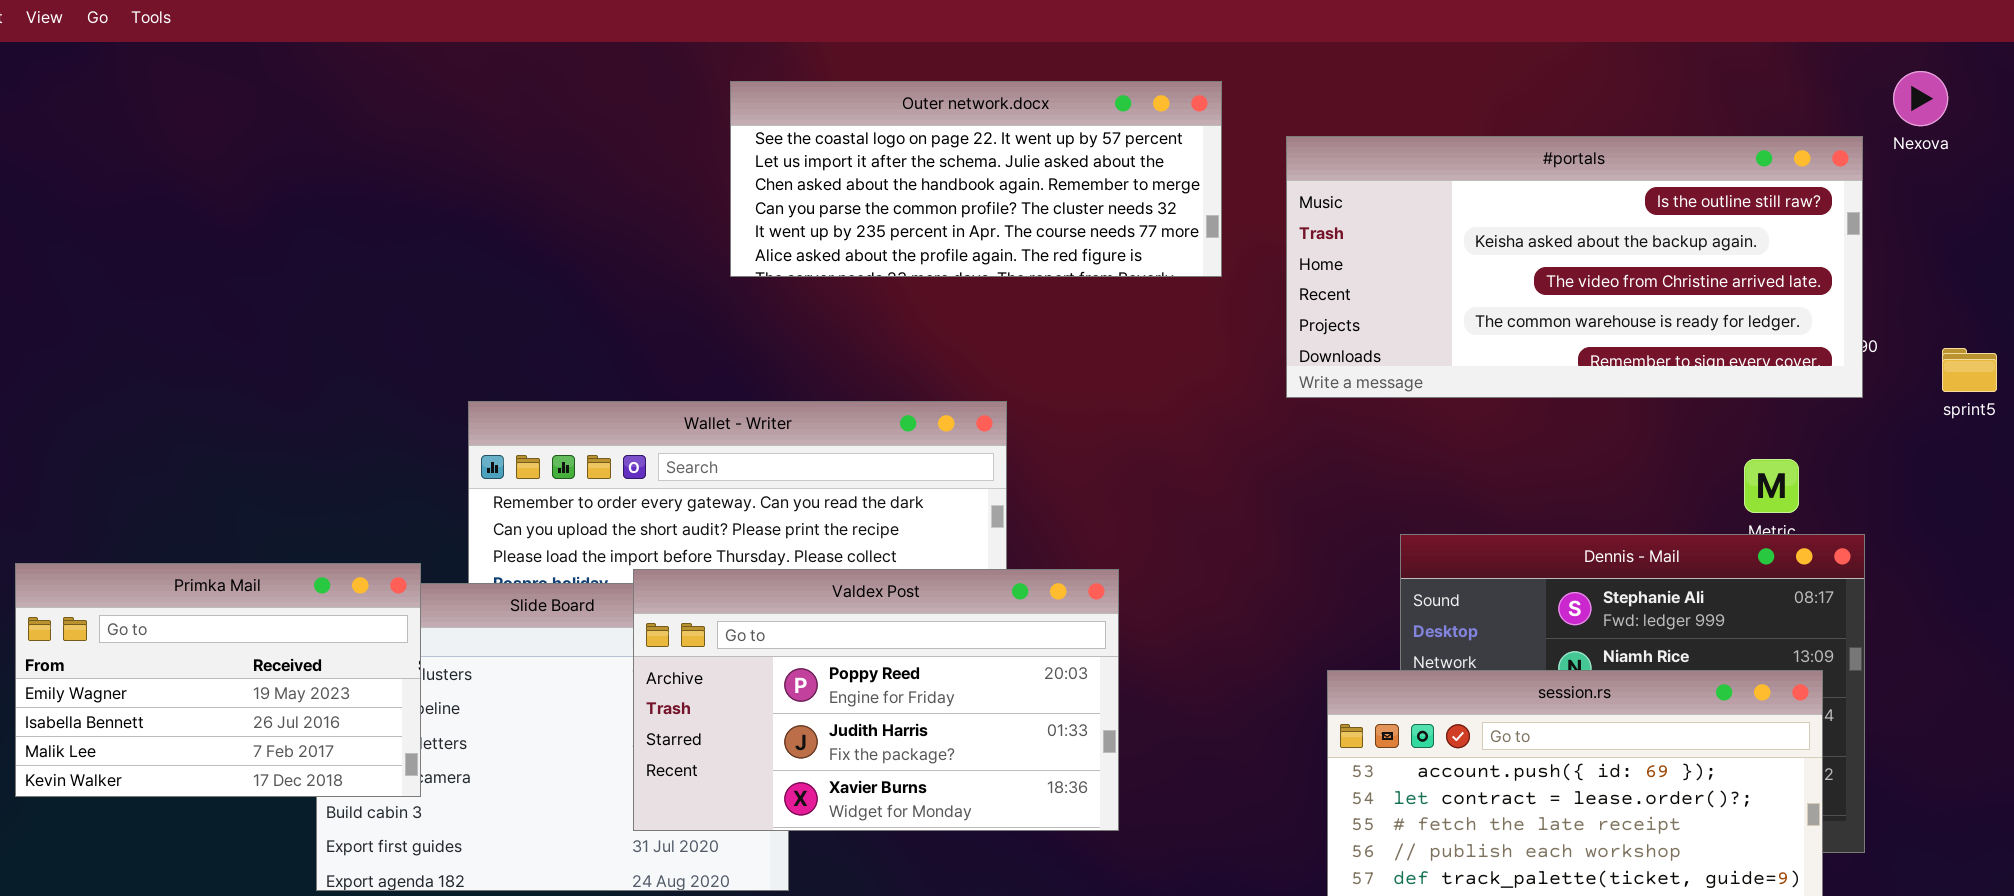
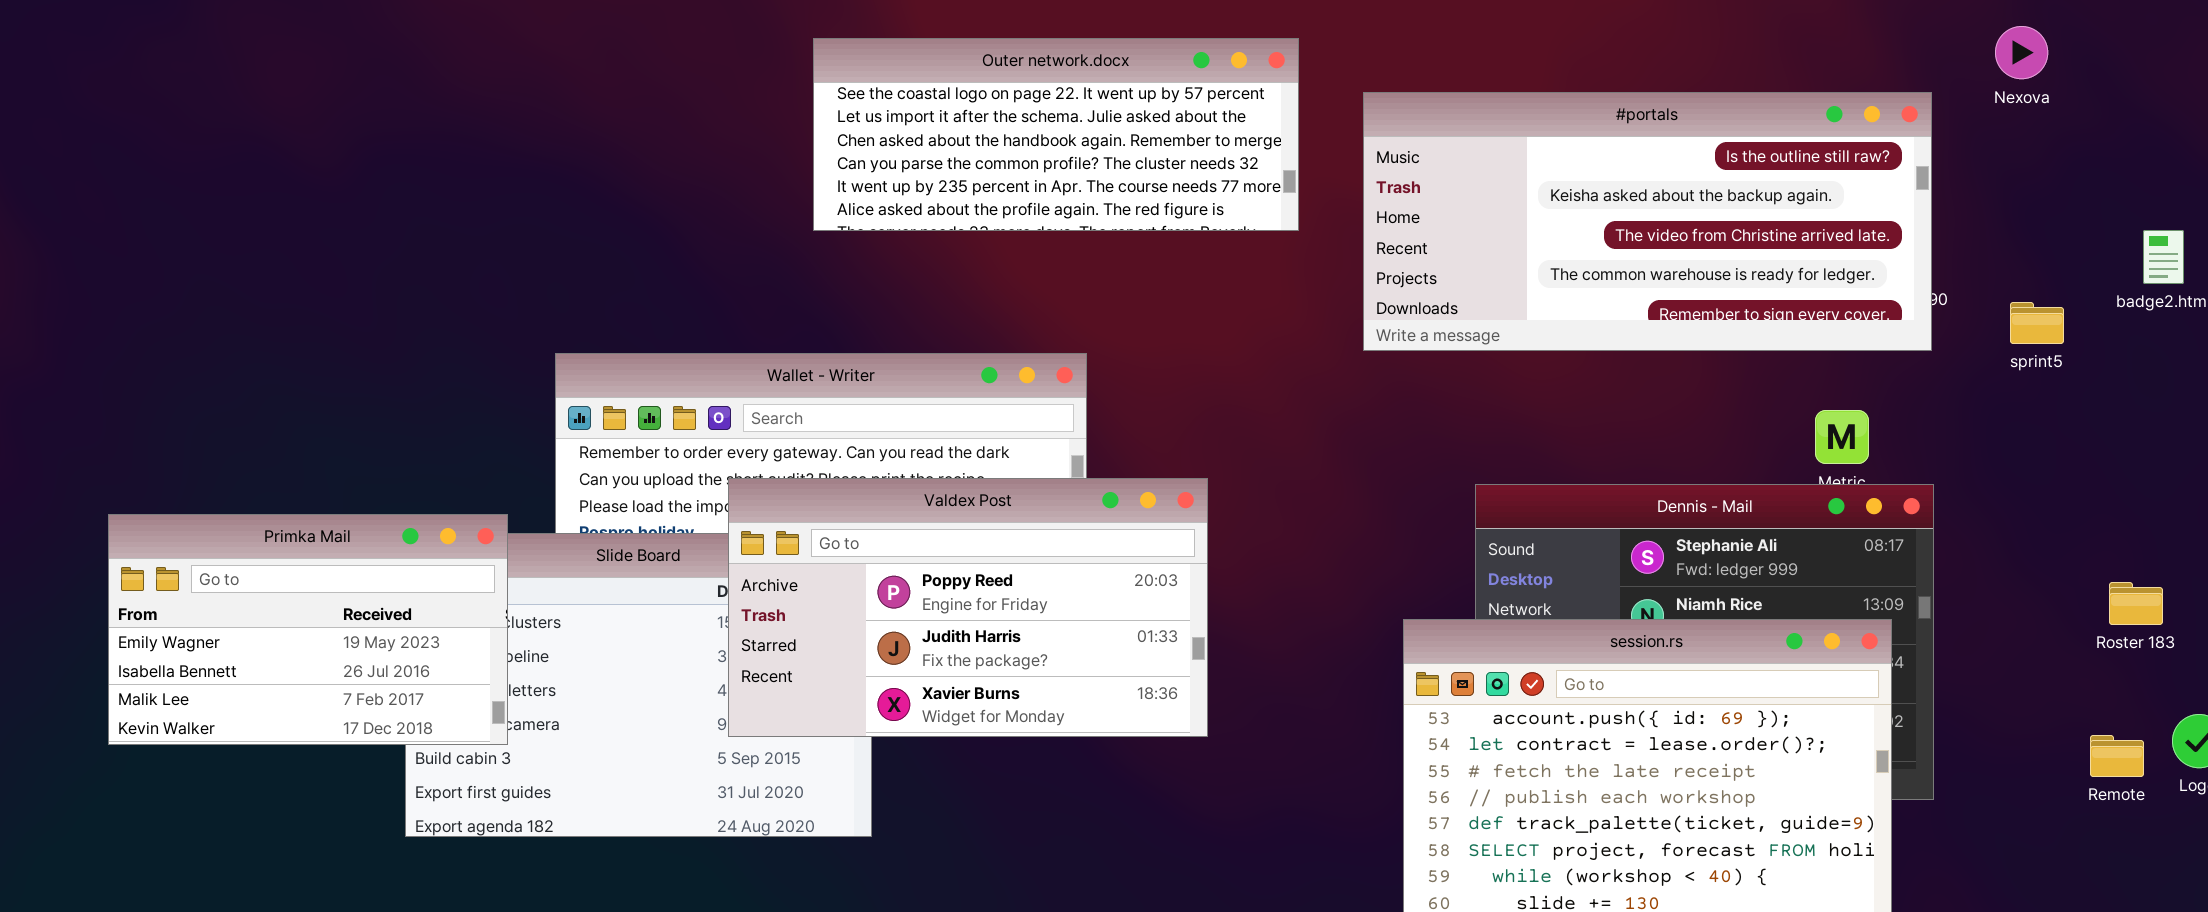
Nexova: [1893,71,1948,126] -> [1995,26,2048,79], moved
Valdex Post: [633,569,1119,831] -> [728,478,1208,737], moved

